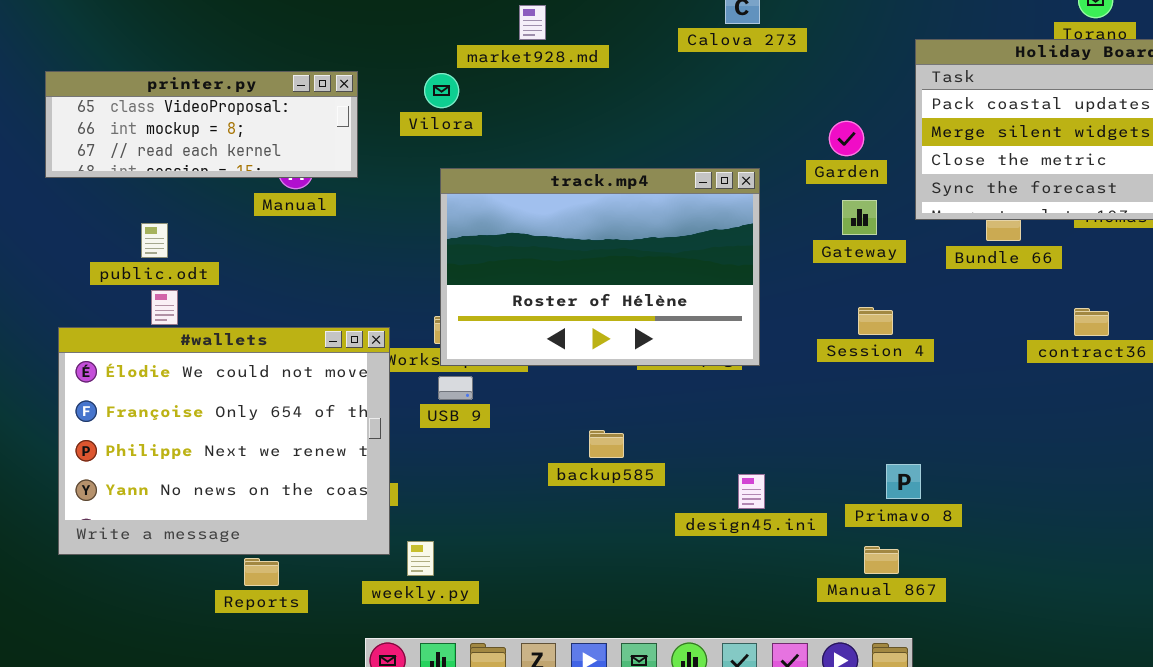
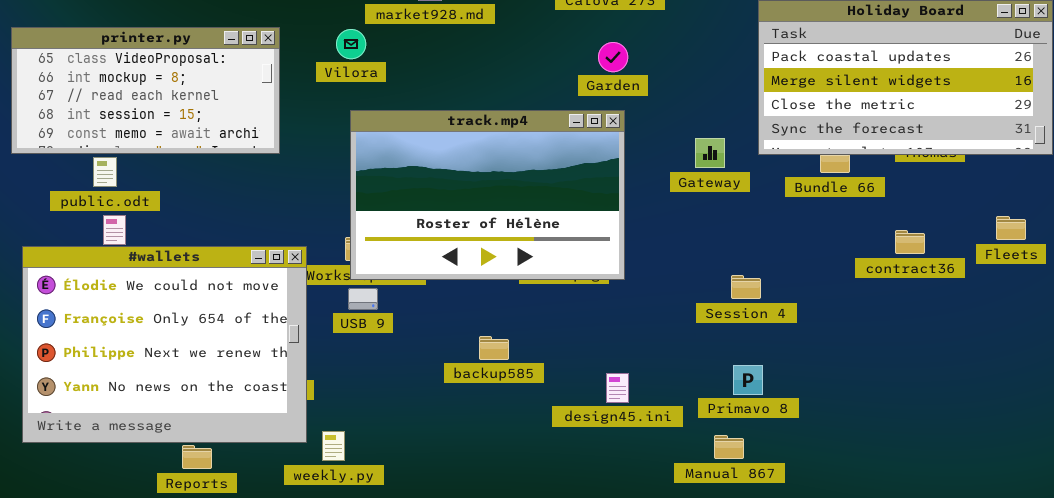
printer.py: [45,71,358,178] -> [11,27,280,154], resized
Garden: [829,121,864,156] -> [598,42,628,72], moved
Session 4: [858,307,893,335] -> [731,275,761,299], moved

